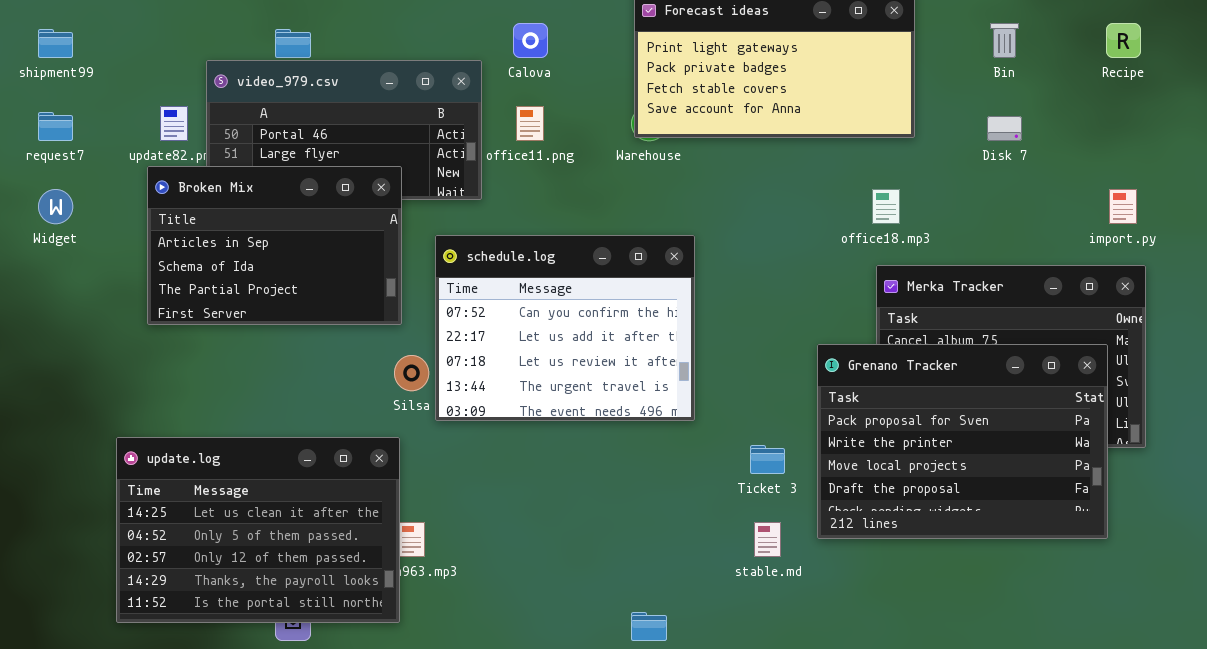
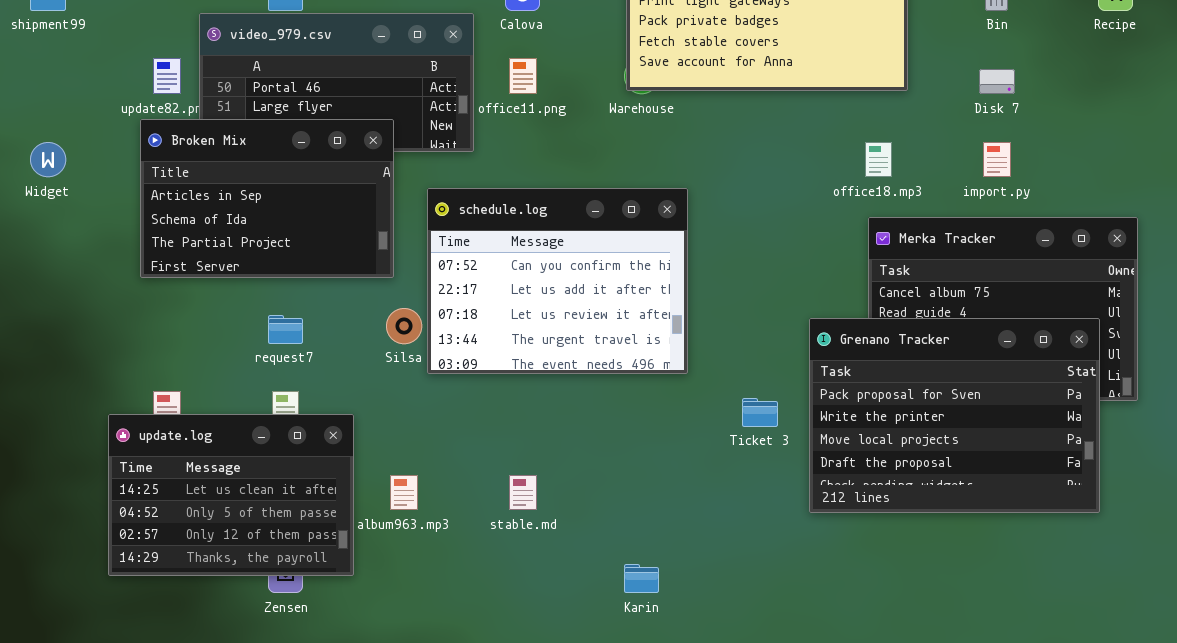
request7: [38,112,73,141] -> [268,315,303,344], moved
import.py: [1109,189,1137,224] -> [983,142,1011,177], moved
Grenano Tracker: [817,344,1108,539] -> [809,318,1100,513], moved
update.log: [116,437,400,623] -> [108,414,354,576], resized
stable.md: [754,522,781,557] -> [509,475,537,510], moved

